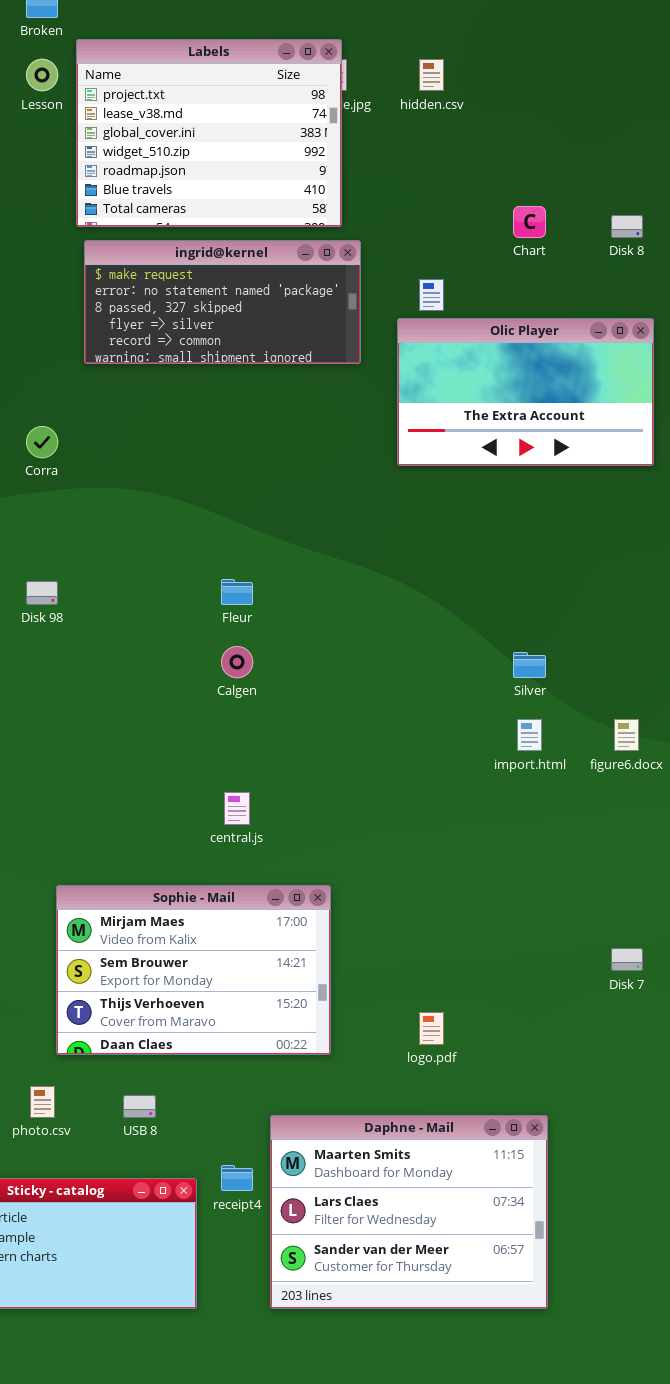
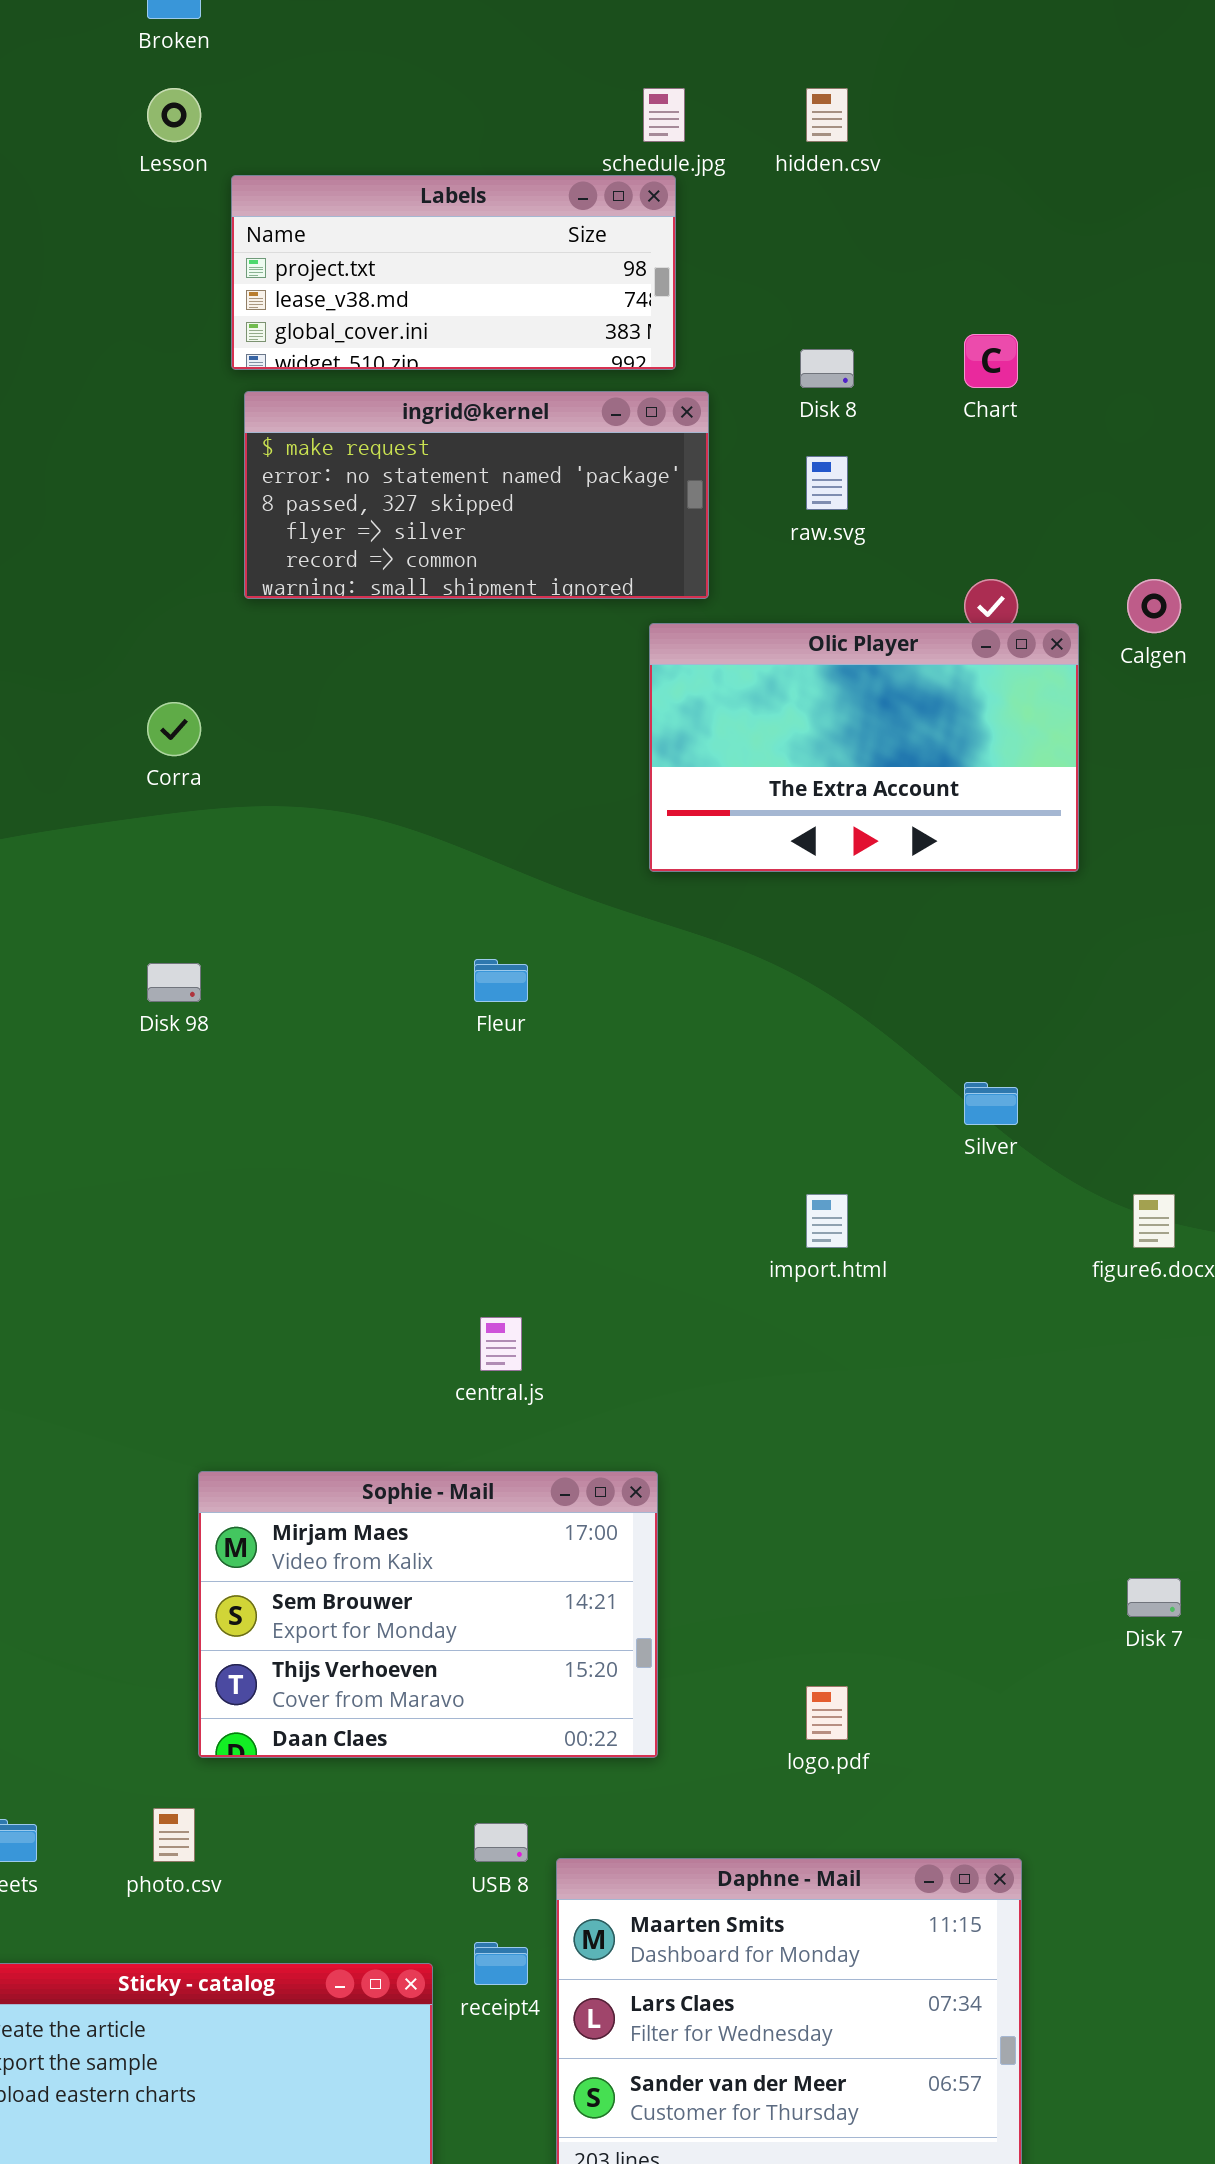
Labels: [76,39,342,227] -> [231,175,676,370], resized
Disk 8: [611,215,643,238] -> [800,349,854,388], moved
Olic Player: [397,318,654,466] -> [649,623,1079,872], moved
Calgen: [221,646,253,678] -> [1127,579,1181,633], moved
import.html: [517,719,542,751] -> [806,1194,848,1248], moved
USB 8: [123,1095,156,1118] -> [474,1823,528,1862], moved

